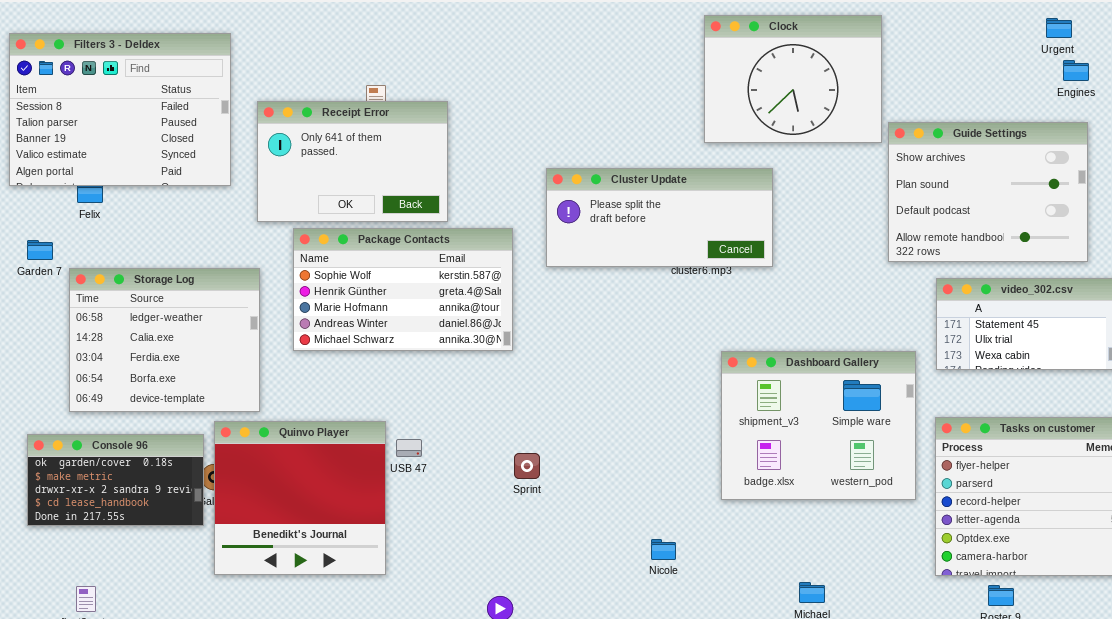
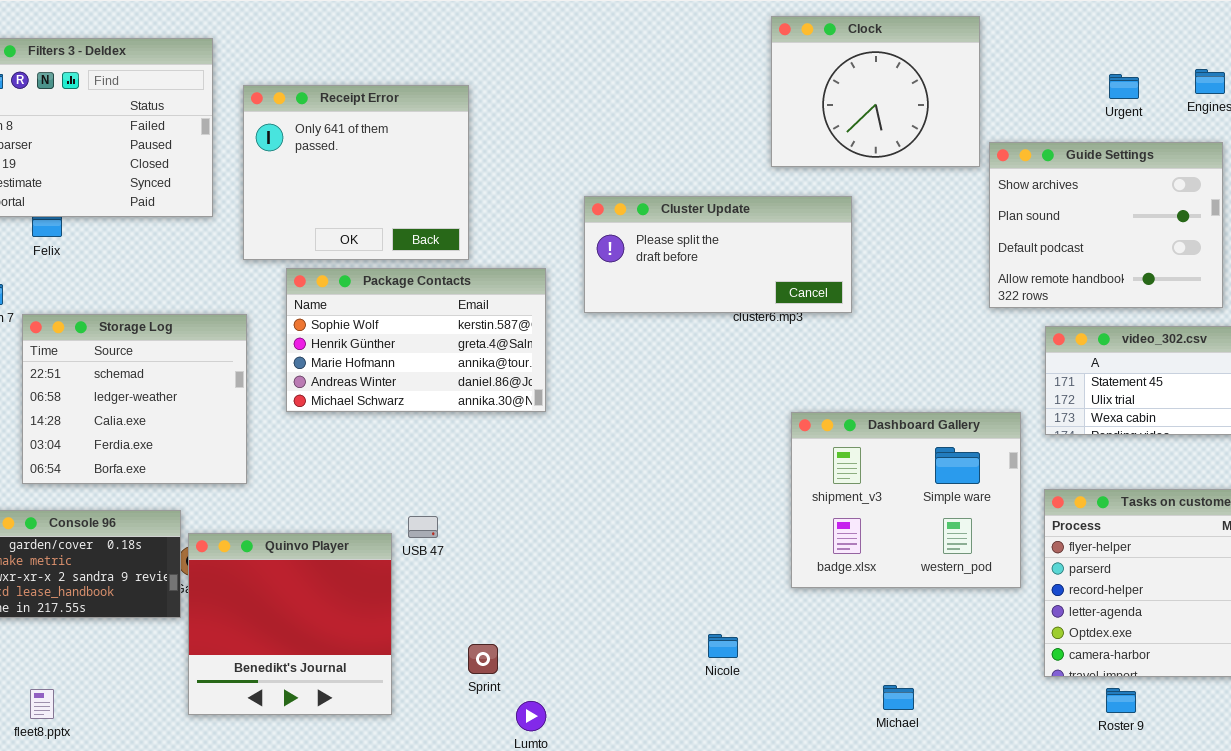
Urgent: [1046,18,1072,38] -> [1109,74,1139,99], moved
Receipt Error: [257,101,448,222] -> [243,85,469,260], resized
Storage Log: [69,268,260,412] -> [22,314,247,484], scrolled up 1 row
Quinvo Player: [214,421,386,575] -> [188,533,392,715], moved
Sprint: [514,453,540,479] -> [468,644,498,674], moved

